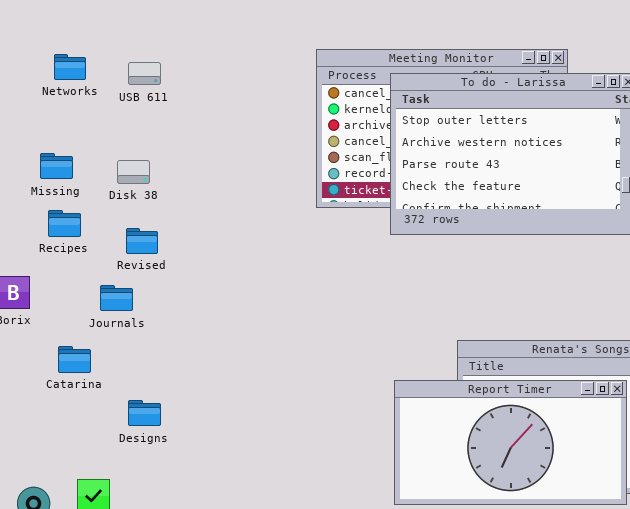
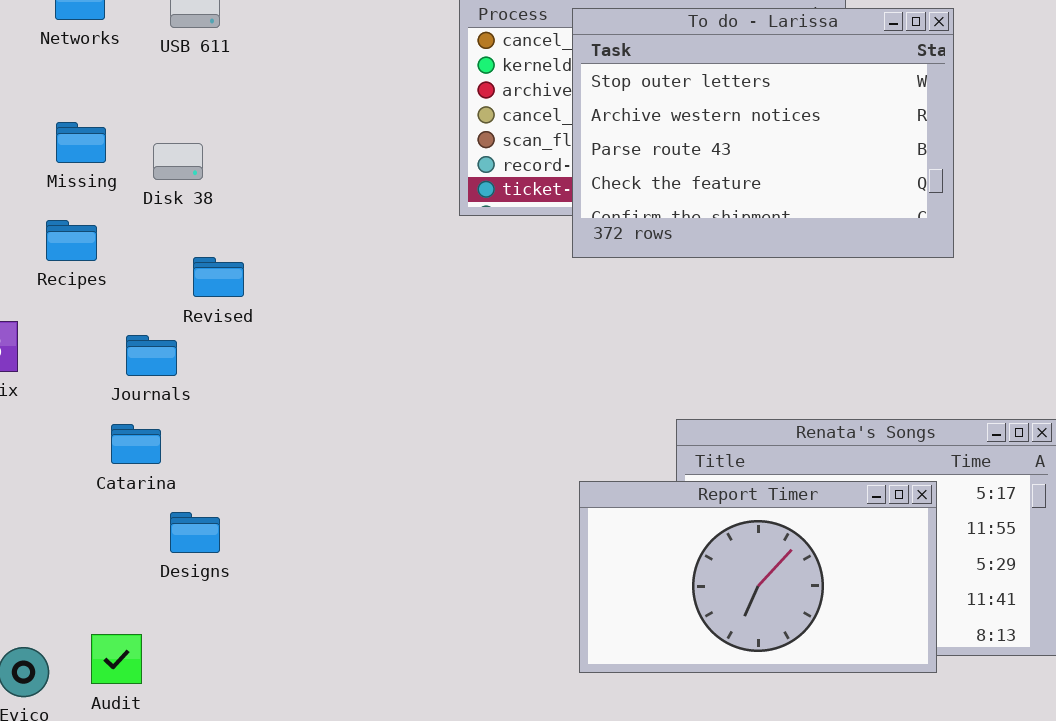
Missing: [40,153,73,179] -> [56,122,106,163], moved
Revised: [126,228,158,254] -> [193,257,244,297], moved
Catarina: [58,346,91,373] -> [111,424,161,464], moved

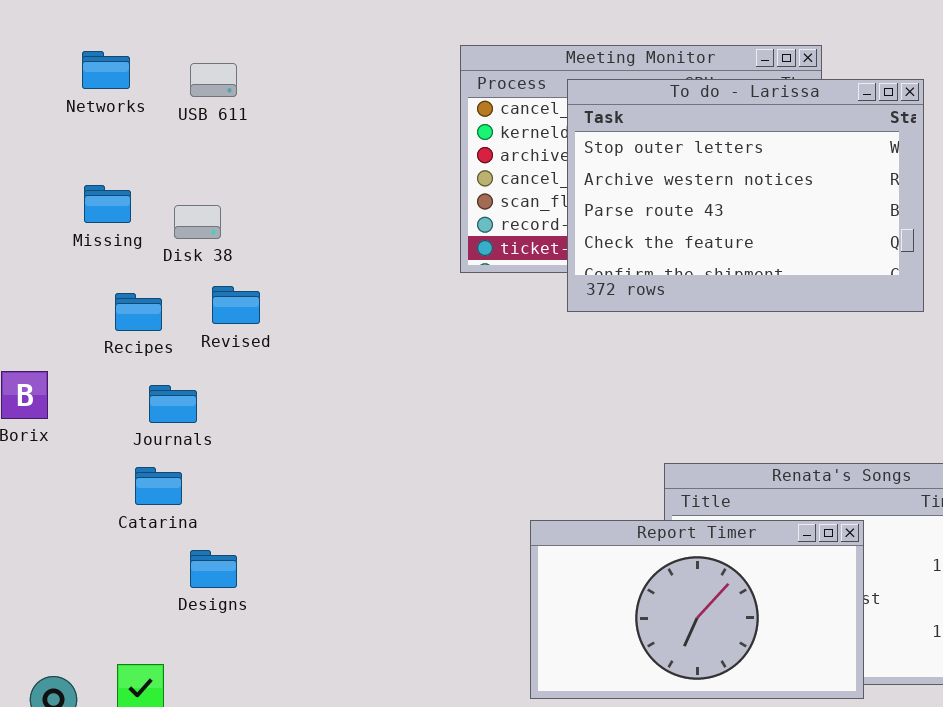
Recipes: [46,220,97,261] -> [115,293,162,331], moved
Revised: [193,257,244,297] -> [212,286,260,324], moved
Report Timer: [579,481,937,673] -> [530,520,864,699], moved

